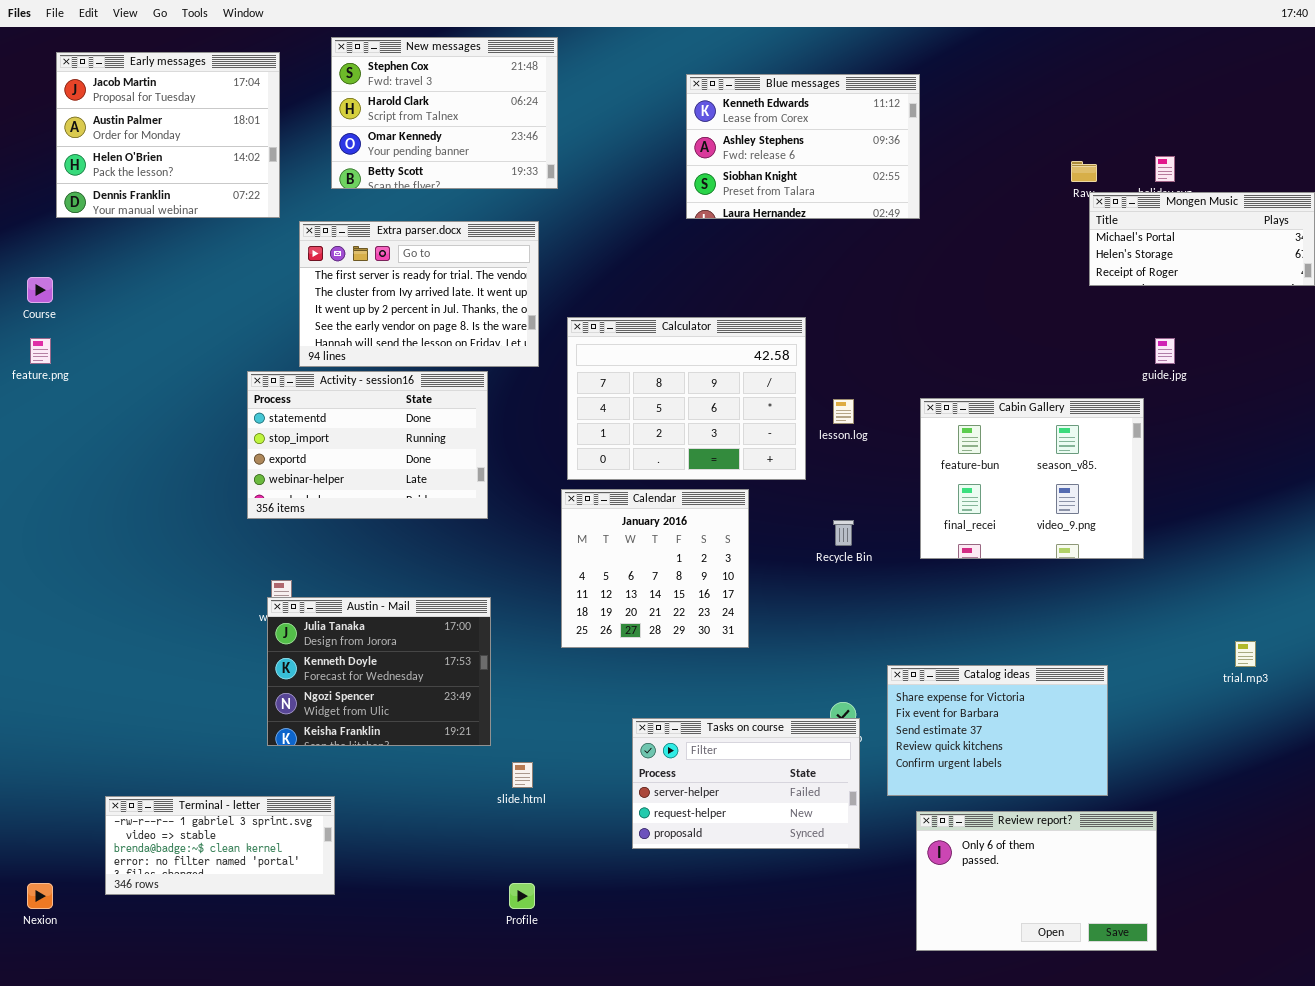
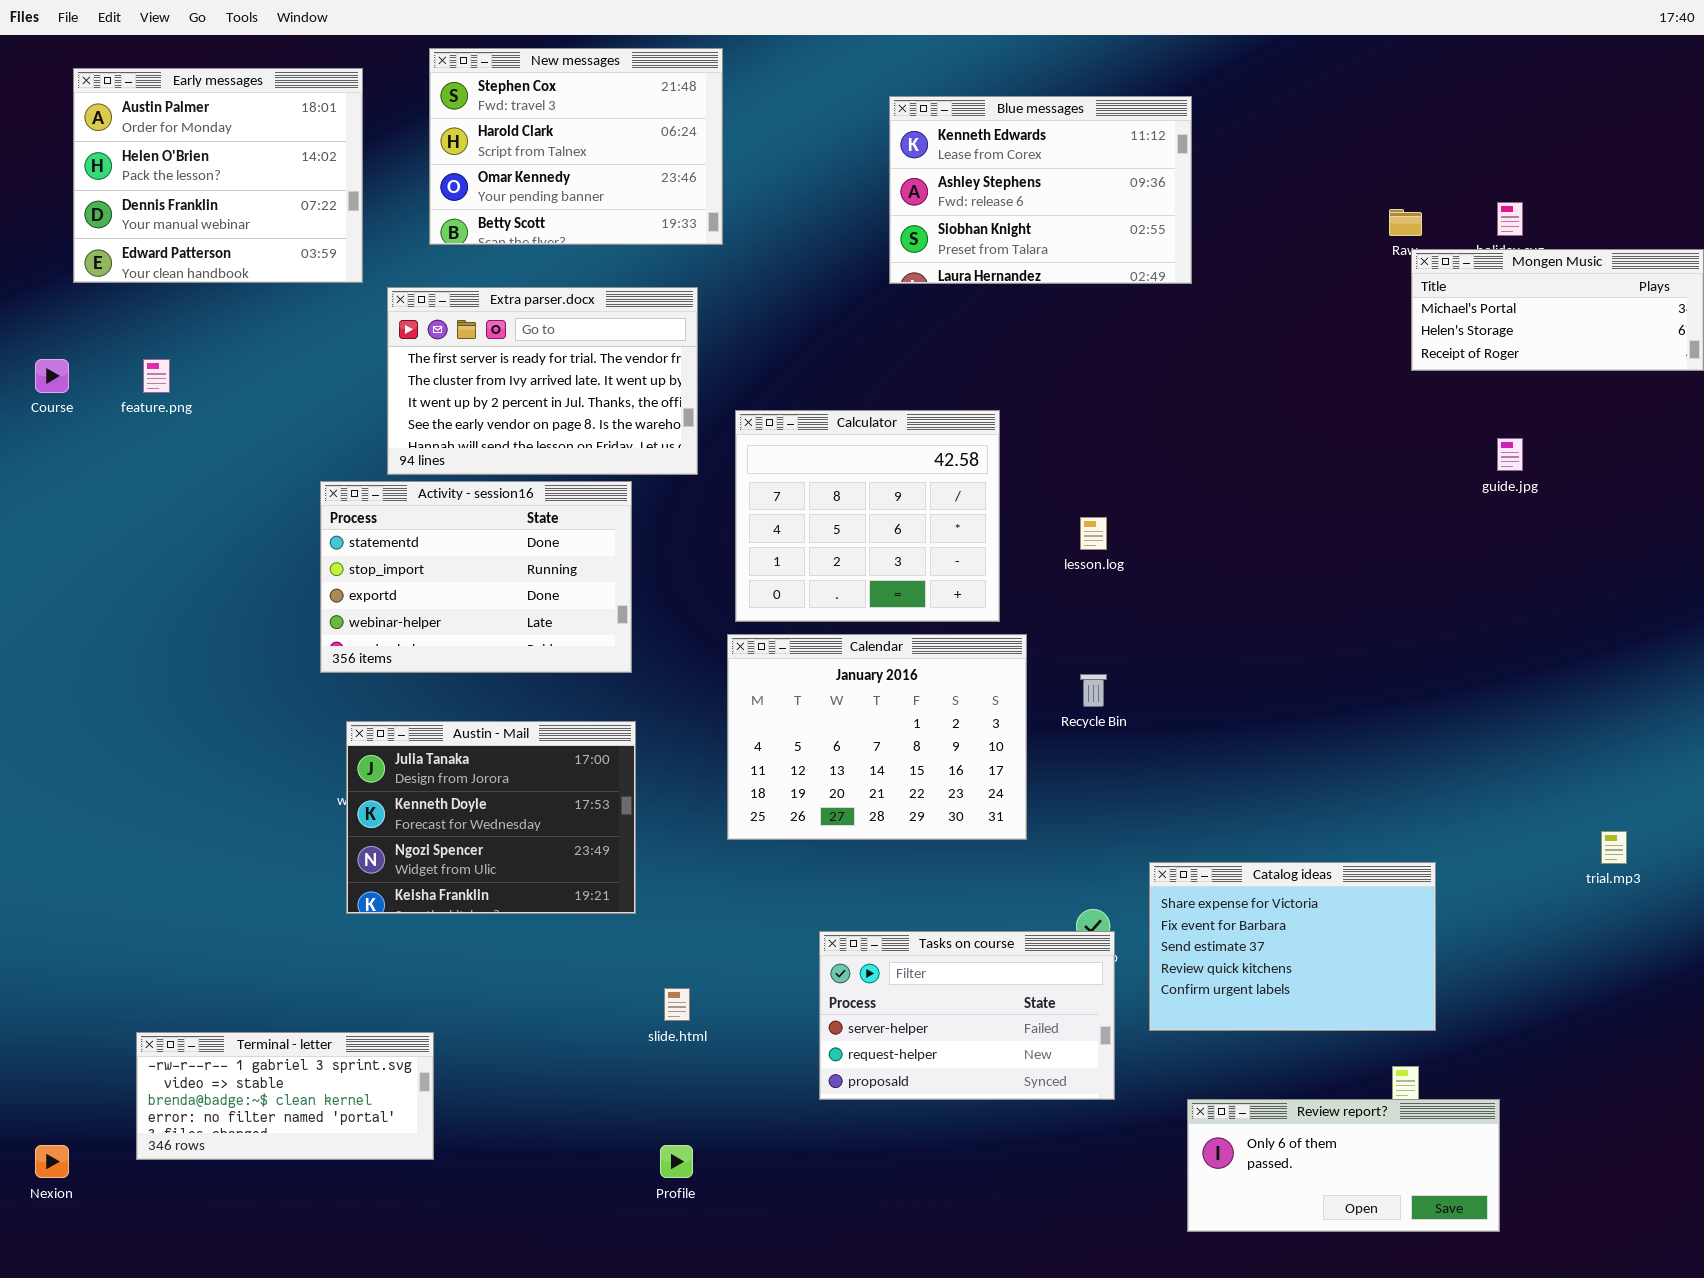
Early messages: [56,52,280,218] -> [73,68,363,283], scrolled down 1 row
Calculator: [567,317,806,480] -> [735,410,1000,622], resized
feature.png: [30,338,51,364] -> [143,359,170,393], moved
Cabin Gallery: [920,398,1144,559] -> none, closed
Calendar: [561,489,749,648] -> [727,634,1027,840], resized
Austin - Mail: [267,597,491,746] -> [346,721,636,914], moved
Review report?: [916,811,1157,951] -> [1187,1099,1500,1232], resized

